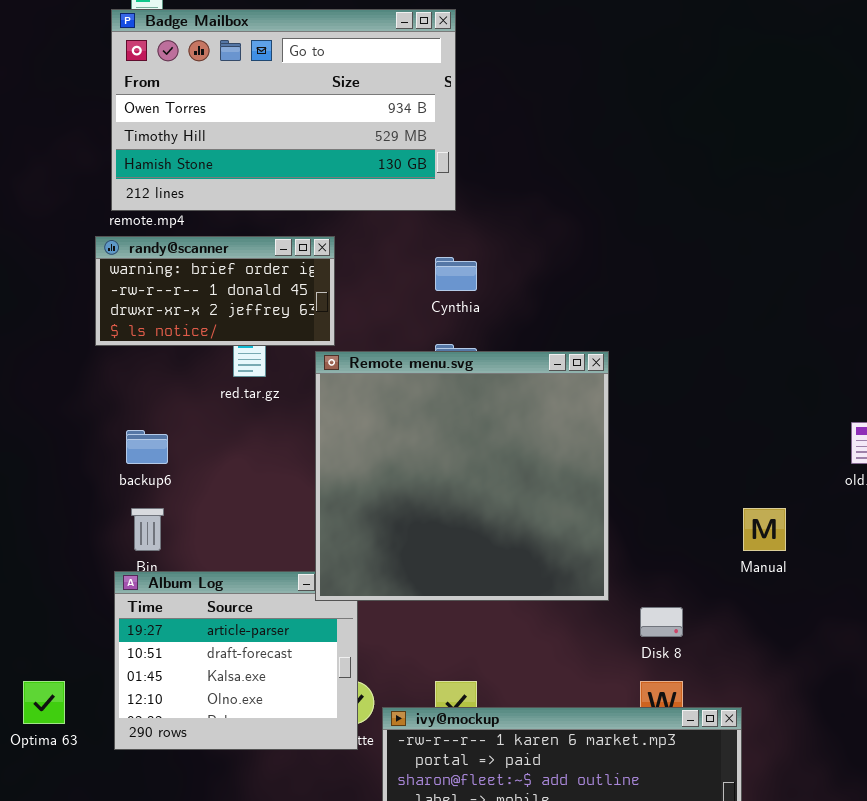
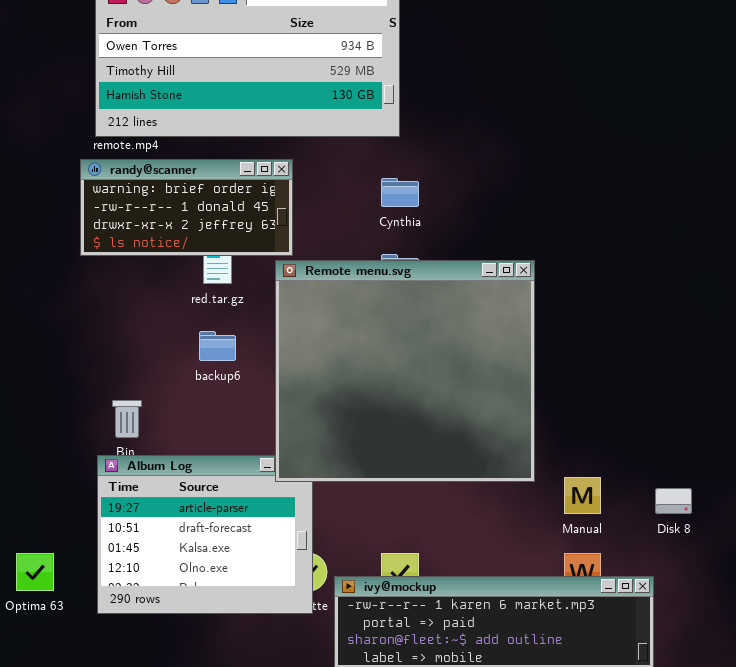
backup6: [126,430,168,464] -> [199,331,236,361], moved
Manual: [743,508,786,551] -> [564,477,601,514], moved
Disk 8: [640,607,683,637] -> [655,488,692,514], moved

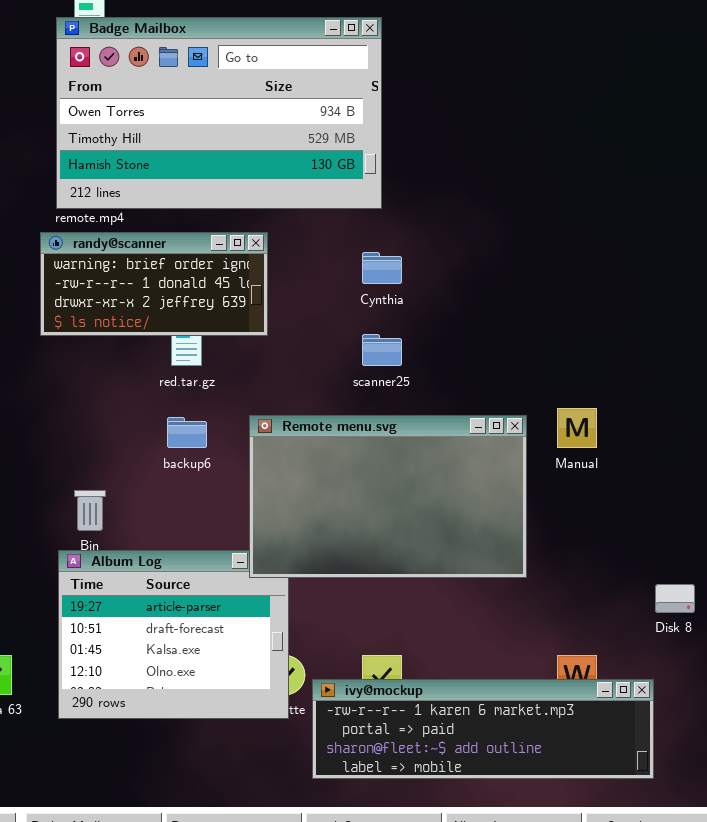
Remote menu.svg: [275,260,535,482] -> [249,415,527,578], resized
Manual: [564,477,601,514] -> [557,408,597,448], moved

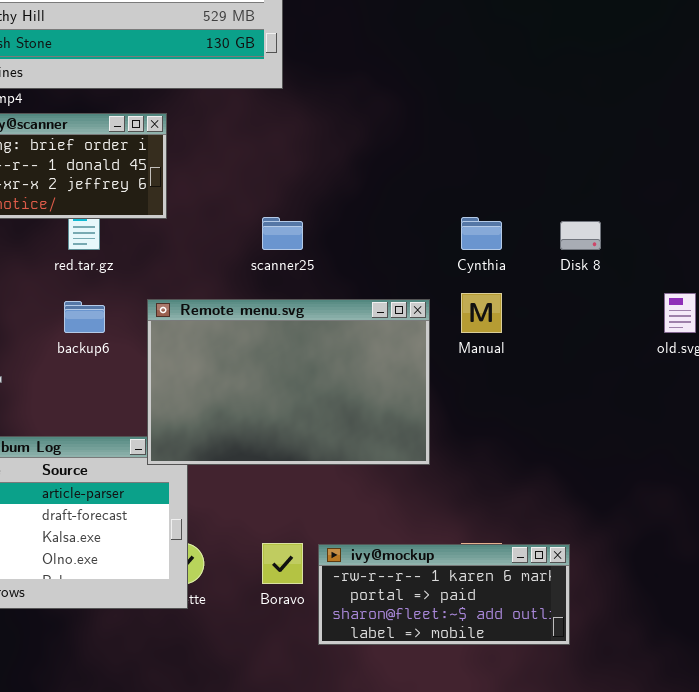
Cynthia: [362,252,402,284] -> [461,217,502,250], moved
Disk 8: [655,584,695,613] -> [560,221,601,250], moved
ivy@mockup: [312,679,654,779] -> [318,544,570,645], moved, resized

